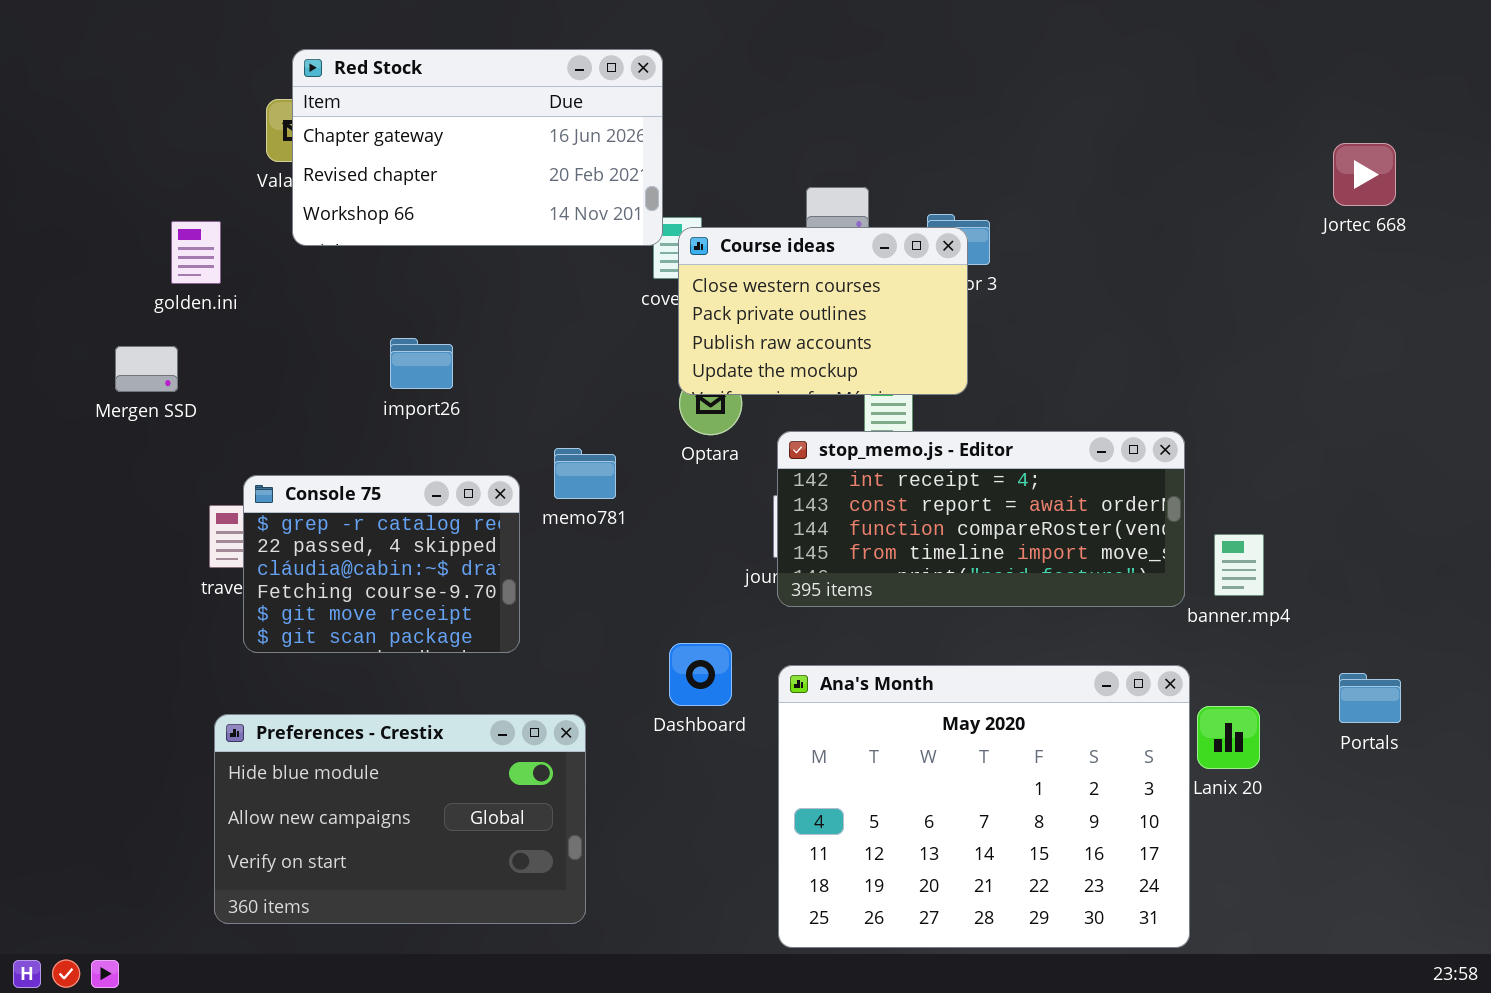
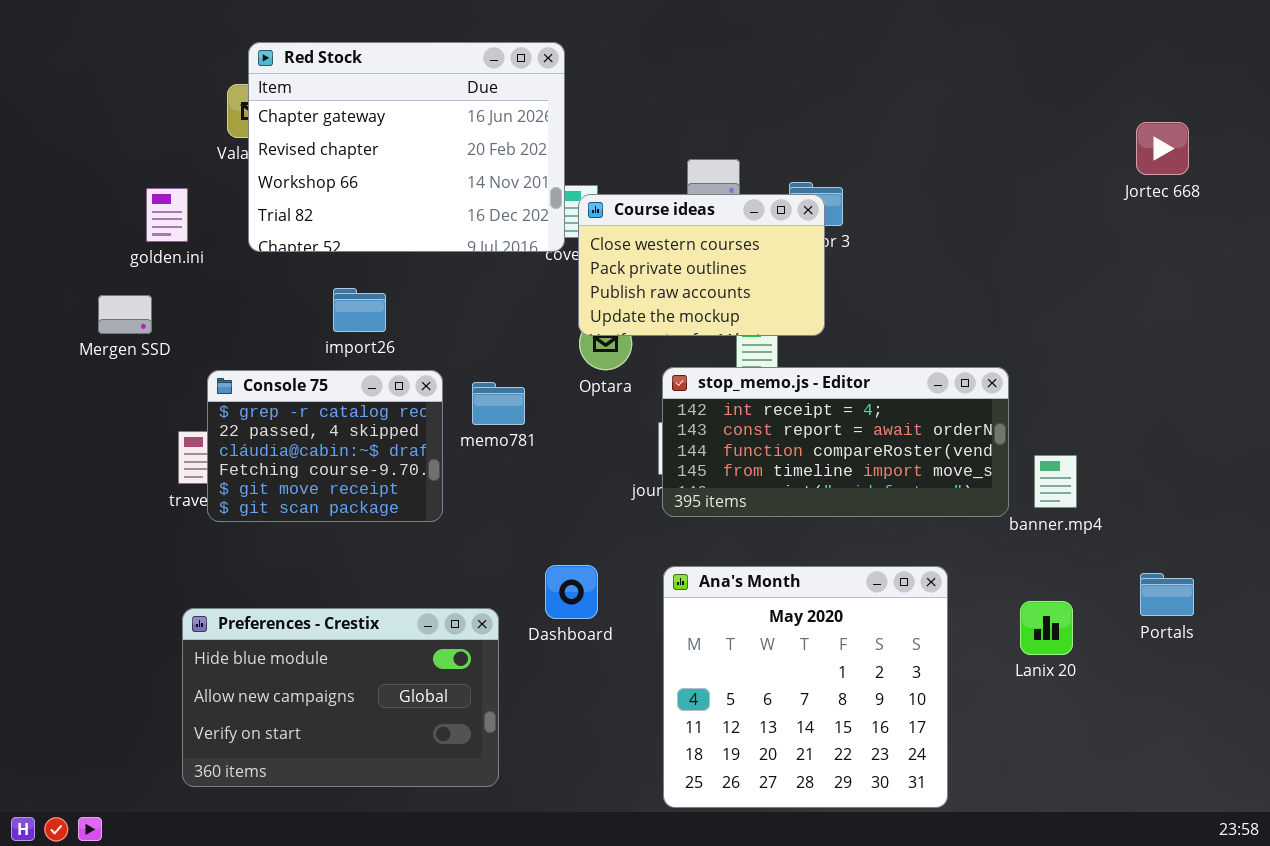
Red Stock: [292,49,663,246] -> [248,42,565,252], resized
Console 75: [243,475,520,653] -> [207,370,443,522], moved
Dashboard: [669,643,732,706] -> [545,565,598,619], moved
Ana's Month: [778,665,1190,948] -> [663,566,948,808], resized

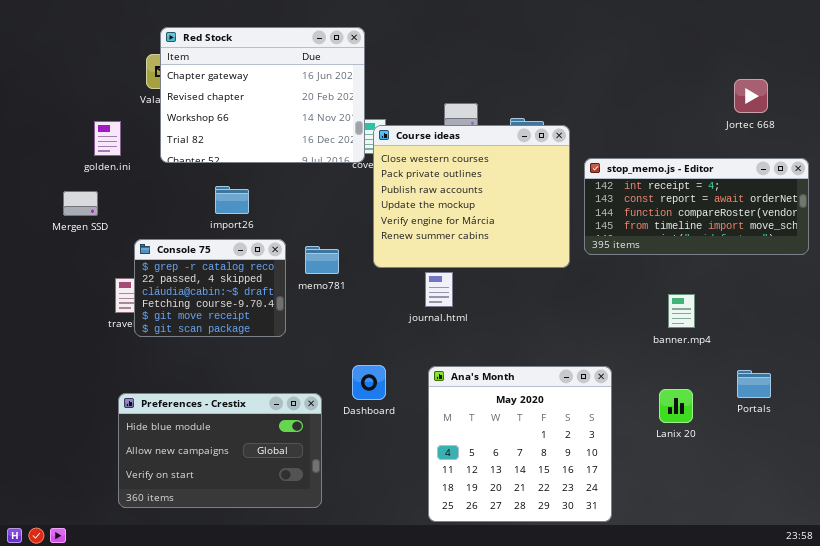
Course ideas: [578,194,825,336] -> [373,125,570,268], resized
stop_memo.js - Editor: [662,367,1009,517] -> [584,158,809,255], moved

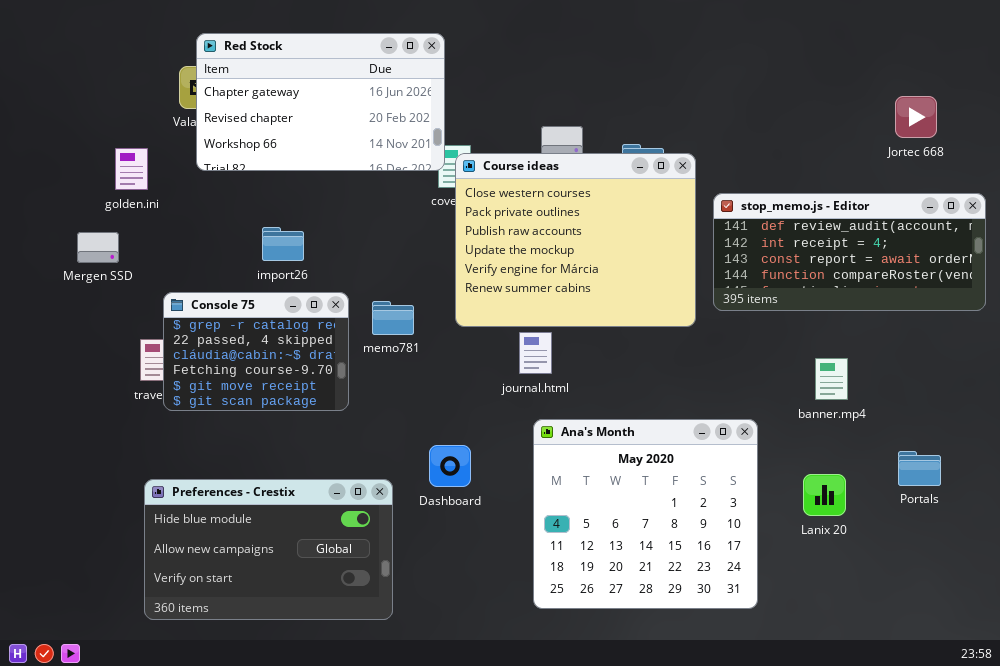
Red Stock: [160,27,365,163] -> [196,33,445,171], resized
stop_memo.js - Editor: [584,158,809,255] -> [713,193,986,311], scrolled up 1 row
Ana's Month: [428,366,612,522] -> [533,419,758,609], moved

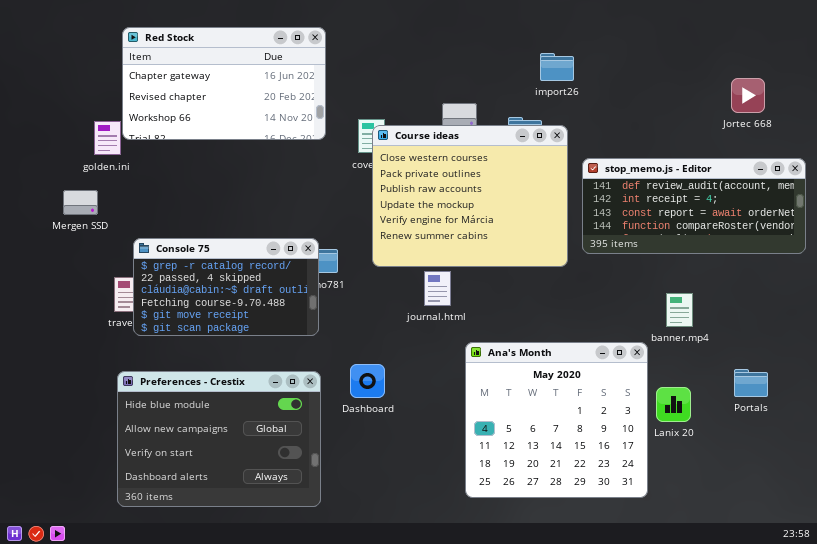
Red Stock: [196,33,445,171] -> [122,27,326,140], moved
import26: [262,227,304,261] -> [540,53,574,81], moved
Console 75: [163,292,349,411] -> [133,238,319,336], resized
Ana's Month: [533,419,758,609] -> [465,342,648,498], moved
Preferences - Crestix: [144,479,393,620] -> [117,371,321,507], resized

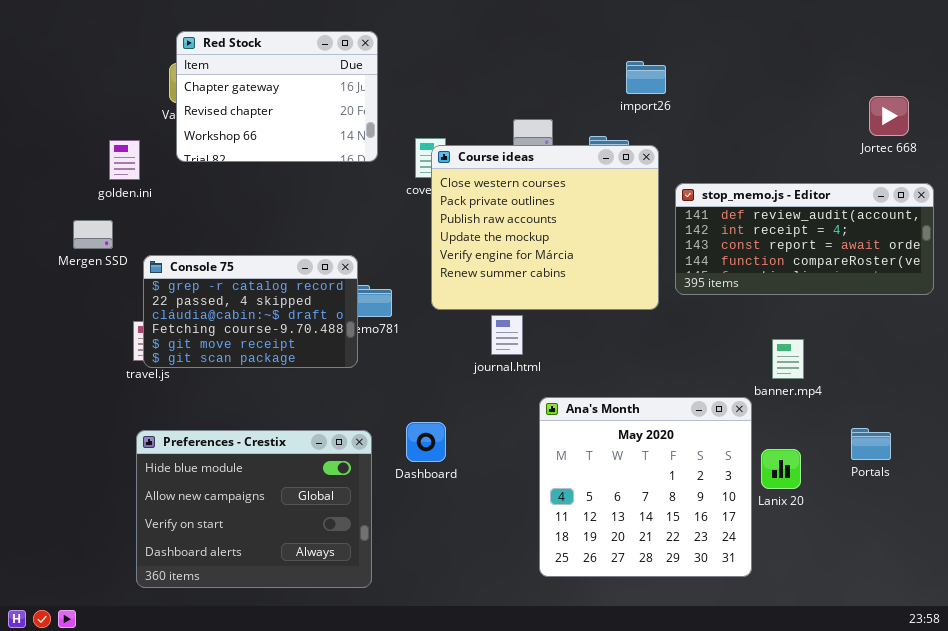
Red Stock: [122,27,326,140] -> [176,31,378,162], resized
Jortec 668: [731,78,765,113] -> [869,96,909,136], moved
Console 75: [133,238,319,336] -> [143,255,358,368], moved

